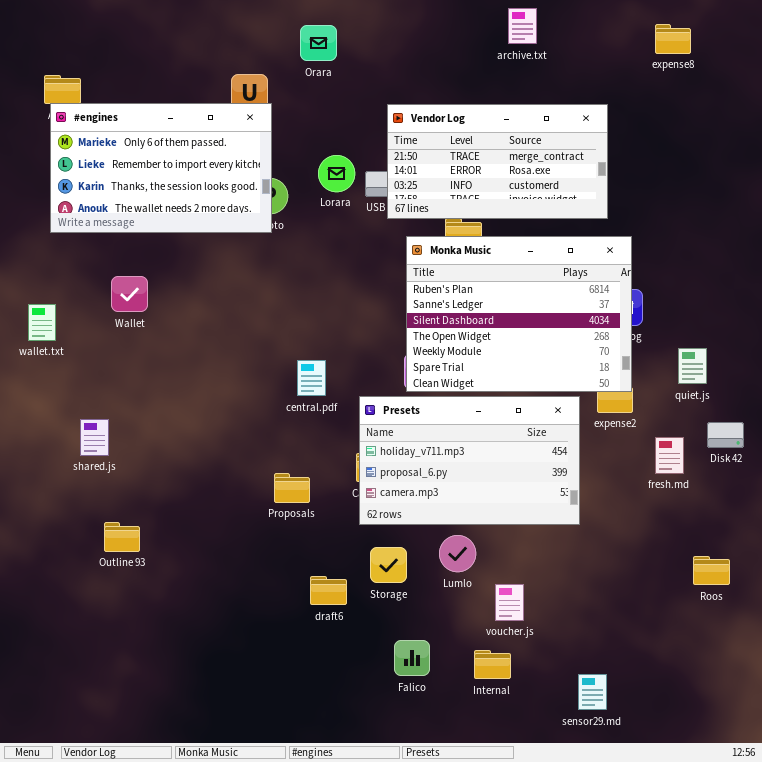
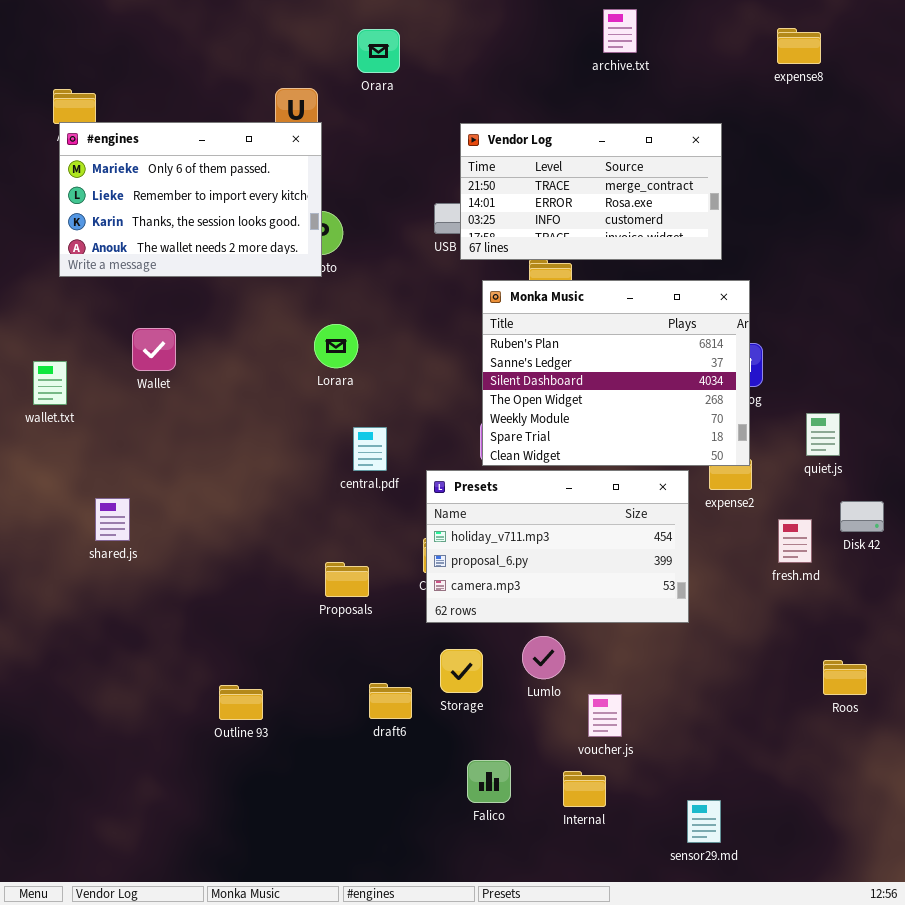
Lorara: [318,155,355,192] -> [314,324,358,368], moved
Outline 93: [104,522,140,552] -> [219,685,263,720], moved

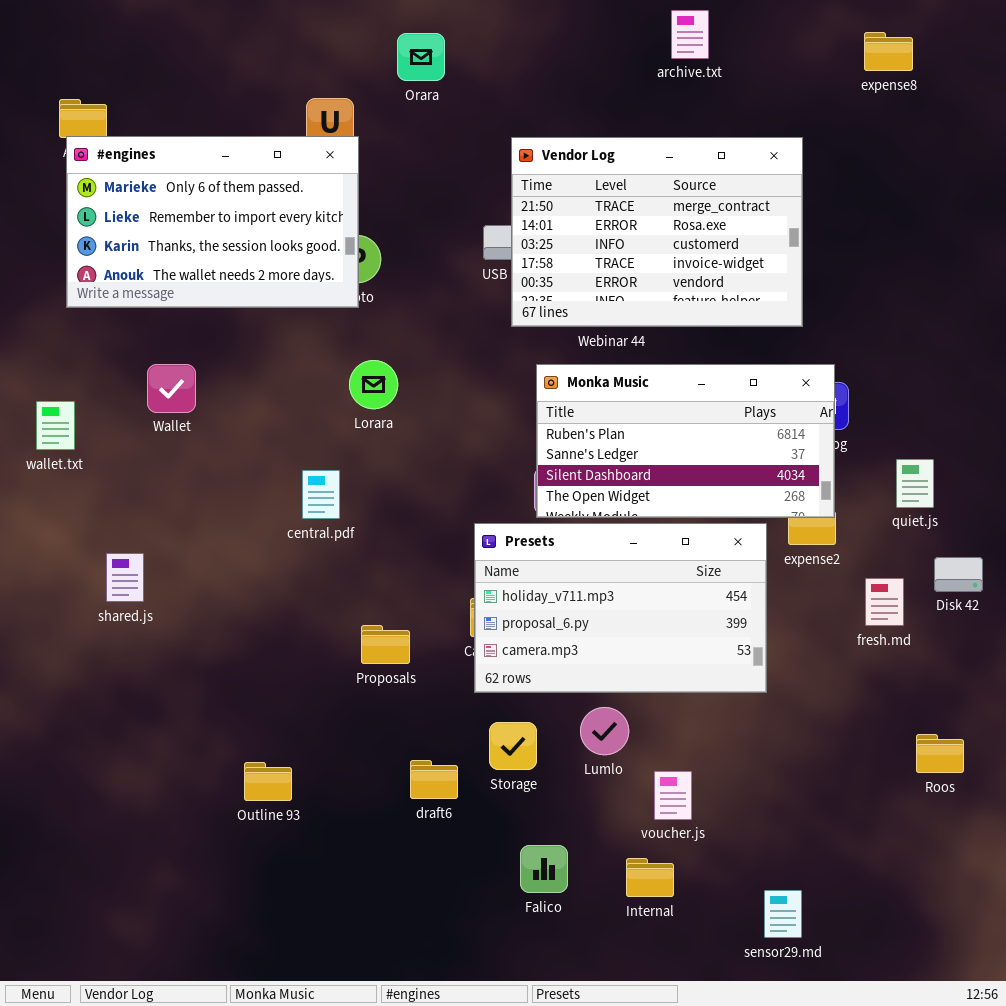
Vendor Log: [460,123,722,260] -> [511,137,803,327], resized
Monka Music: [482,280,750,466] -> [536,364,835,518], resized
central.pdf: [353,427,387,471] -> [302,470,340,519], moved

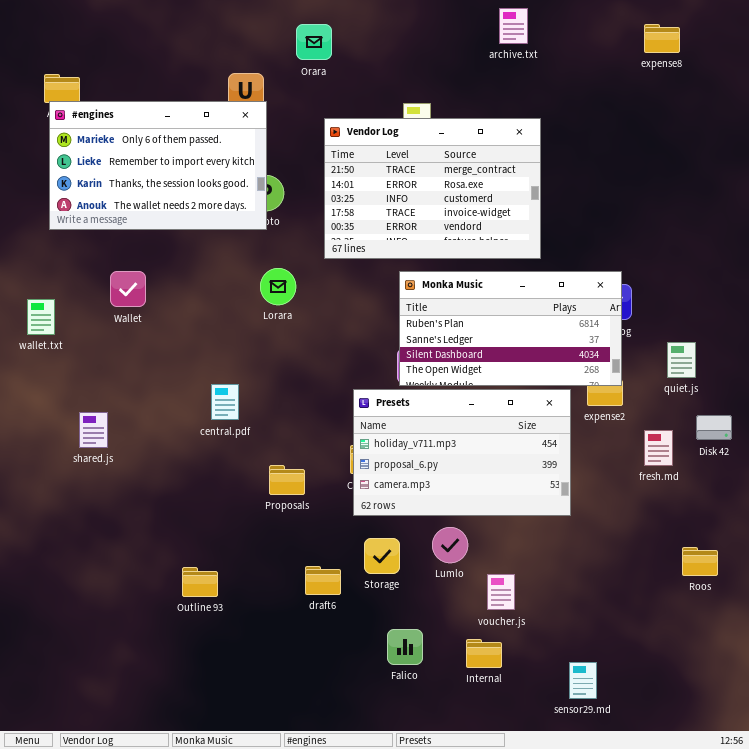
Vendor Log: [511,137,803,327] -> [324,118,541,259], moved
central.pdf: [302,470,340,519] -> [211,384,239,420], moved

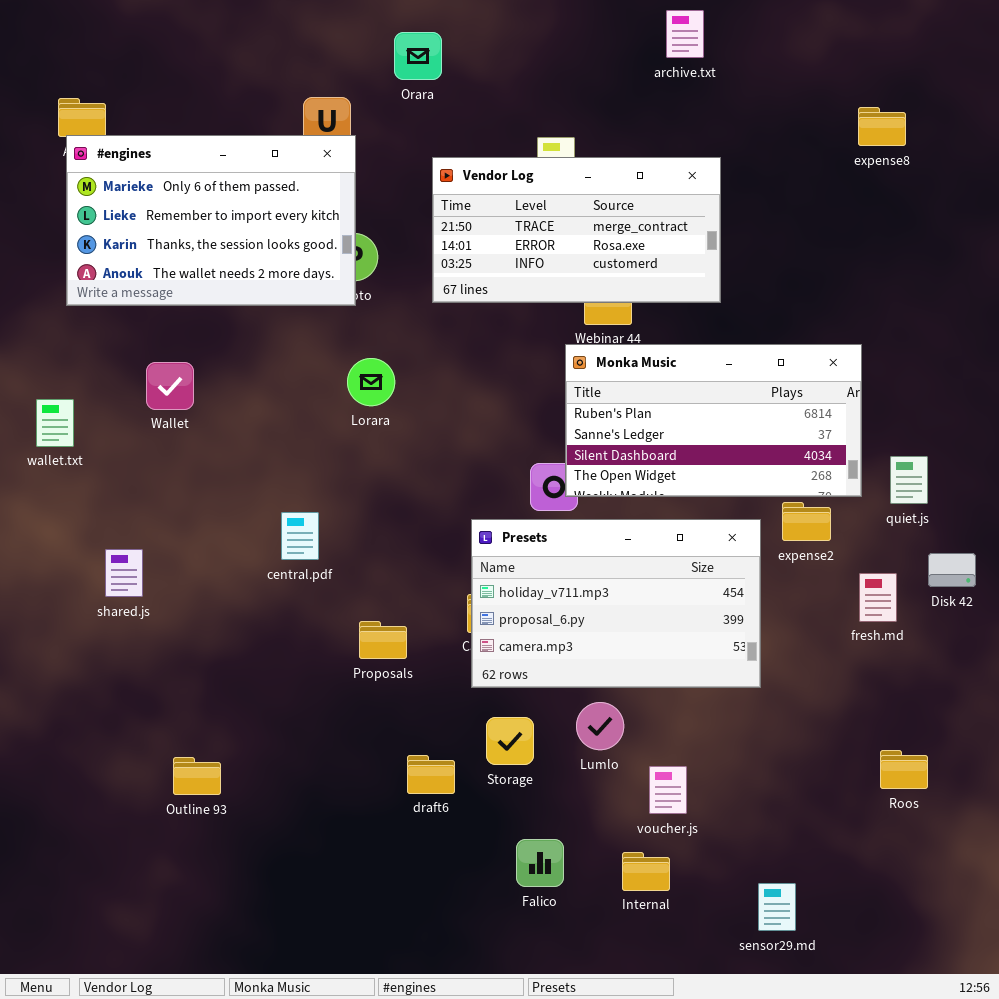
expense8: [644,24,680,53] -> [858,107,906,146], moved
Vendor Log: [324,118,541,259] -> [432,157,721,303], resized
Monka Music: [399,271,622,386] -> [565,344,862,497], moved
Roos: [682,547,718,576] -> [880,750,928,789], moved
Outline 93: [182,567,218,597] -> [173,757,221,795], moved

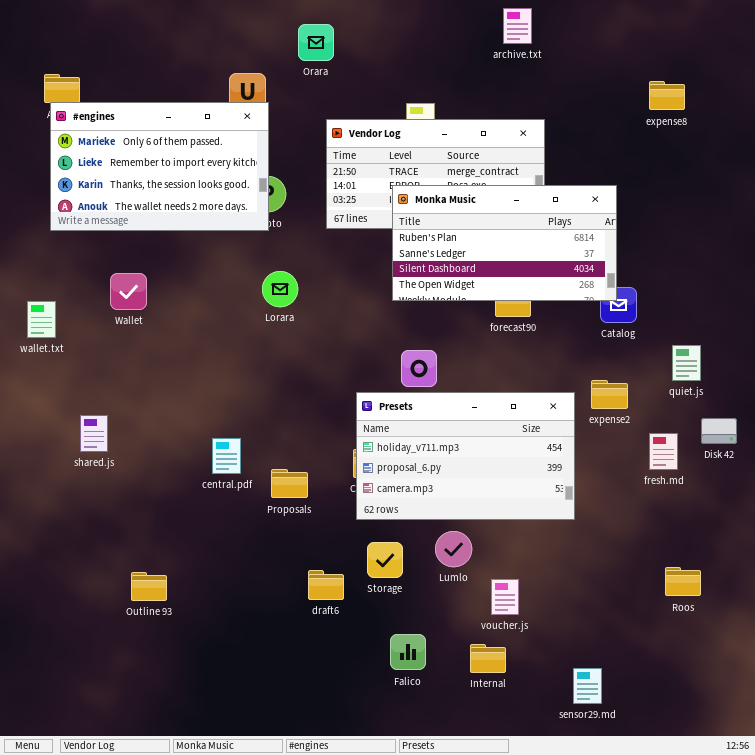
Monka Music: [565,344,862,497] -> [392,185,617,301], moved
central.pdf: [281,512,319,560] -> [212,438,241,474], moved

